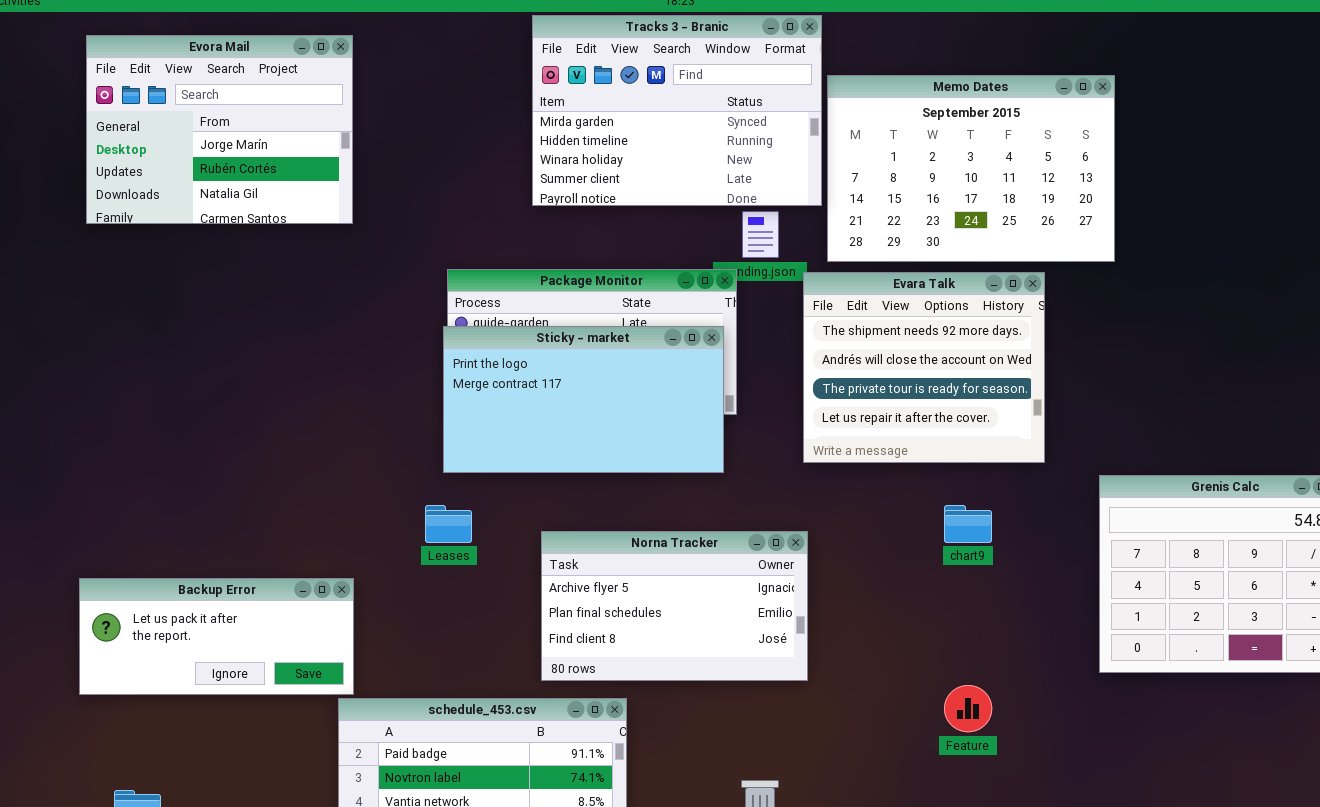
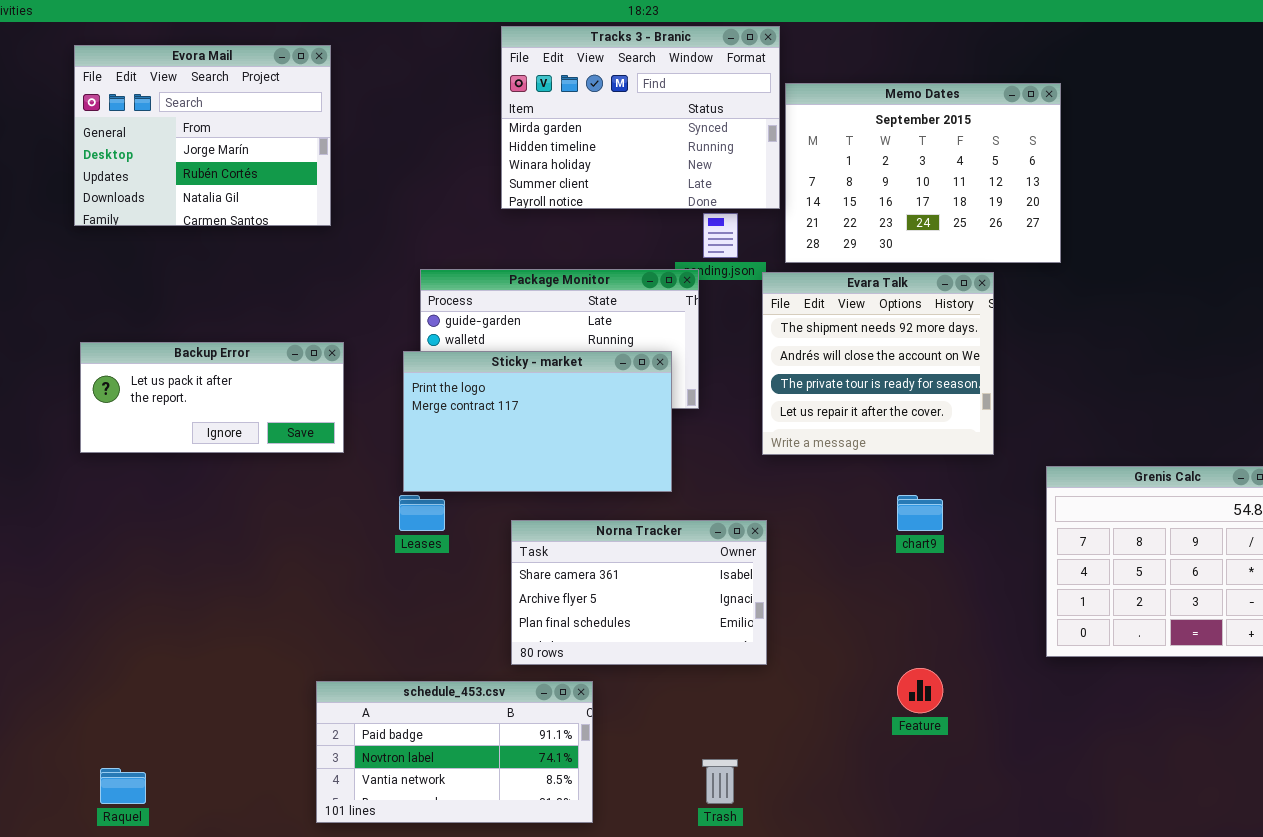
Sticky - market: [443,326,724,473] -> [403,351,672,492], moved
Norna Tracker: [541,531,808,681] -> [511,520,767,665], scrolled up 1 row
Backup Error: [79,578,354,695] -> [80,342,344,453], moved

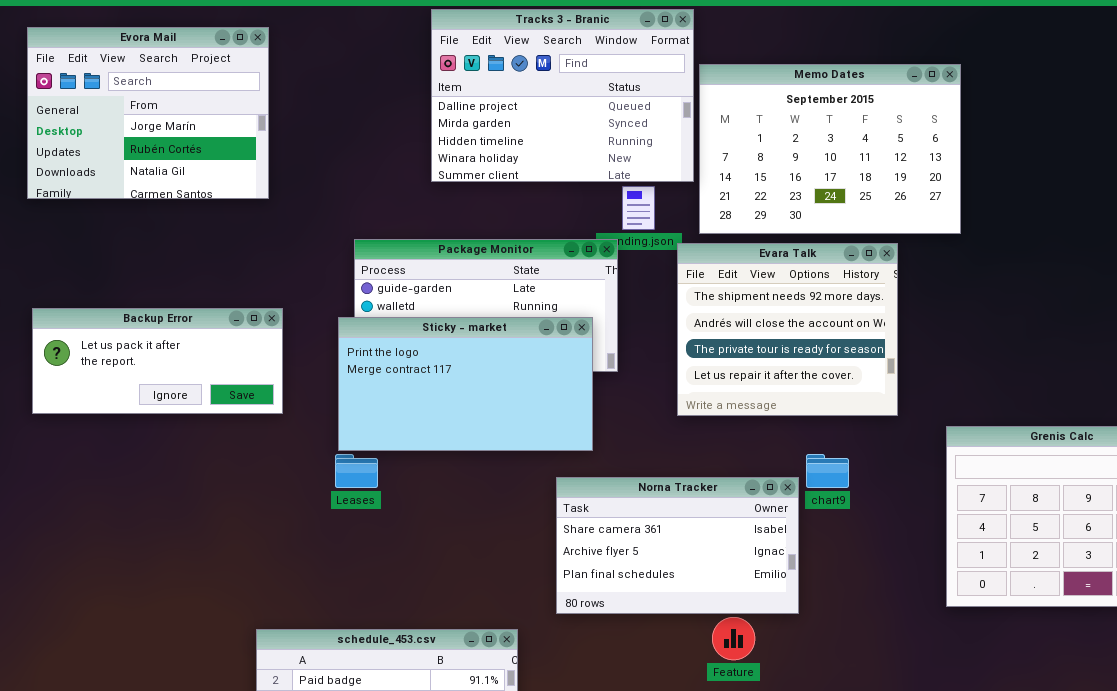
Tracks 3 - Branic: [501,26,780,209] -> [431,9,694,182], scrolled up 1 row
Norna Tracker: [511,520,767,665] -> [556,477,799,614], moved
Feature: [897,668,943,713] -> [712,617,755,660], moved

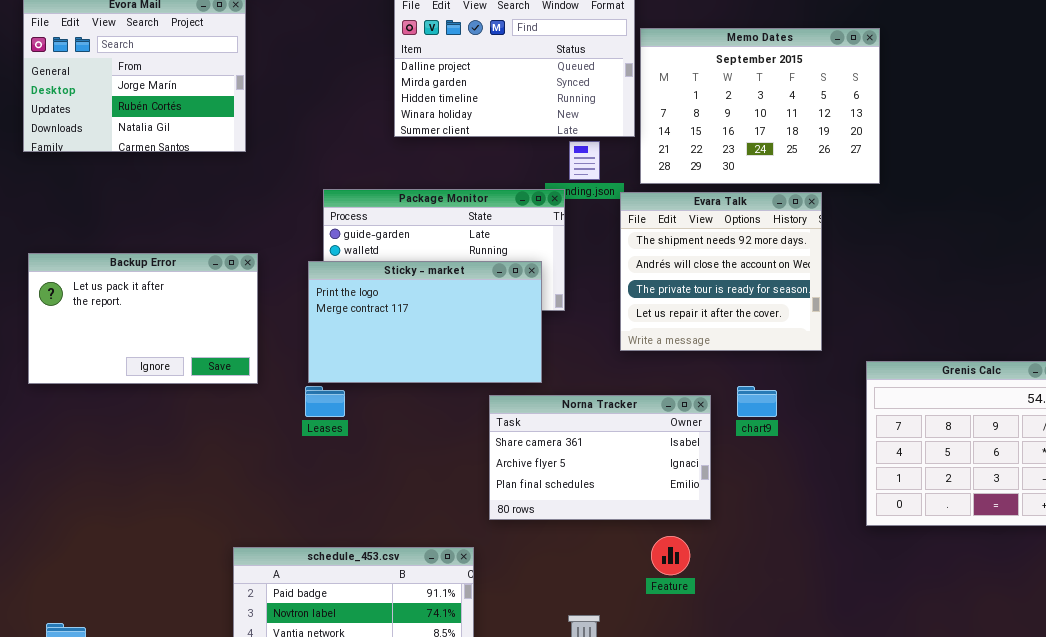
Backup Error: [32,308,283,414] -> [28,253,258,384], resized
Norna Tracker: [556,477,799,614] -> [489,395,711,520], moved

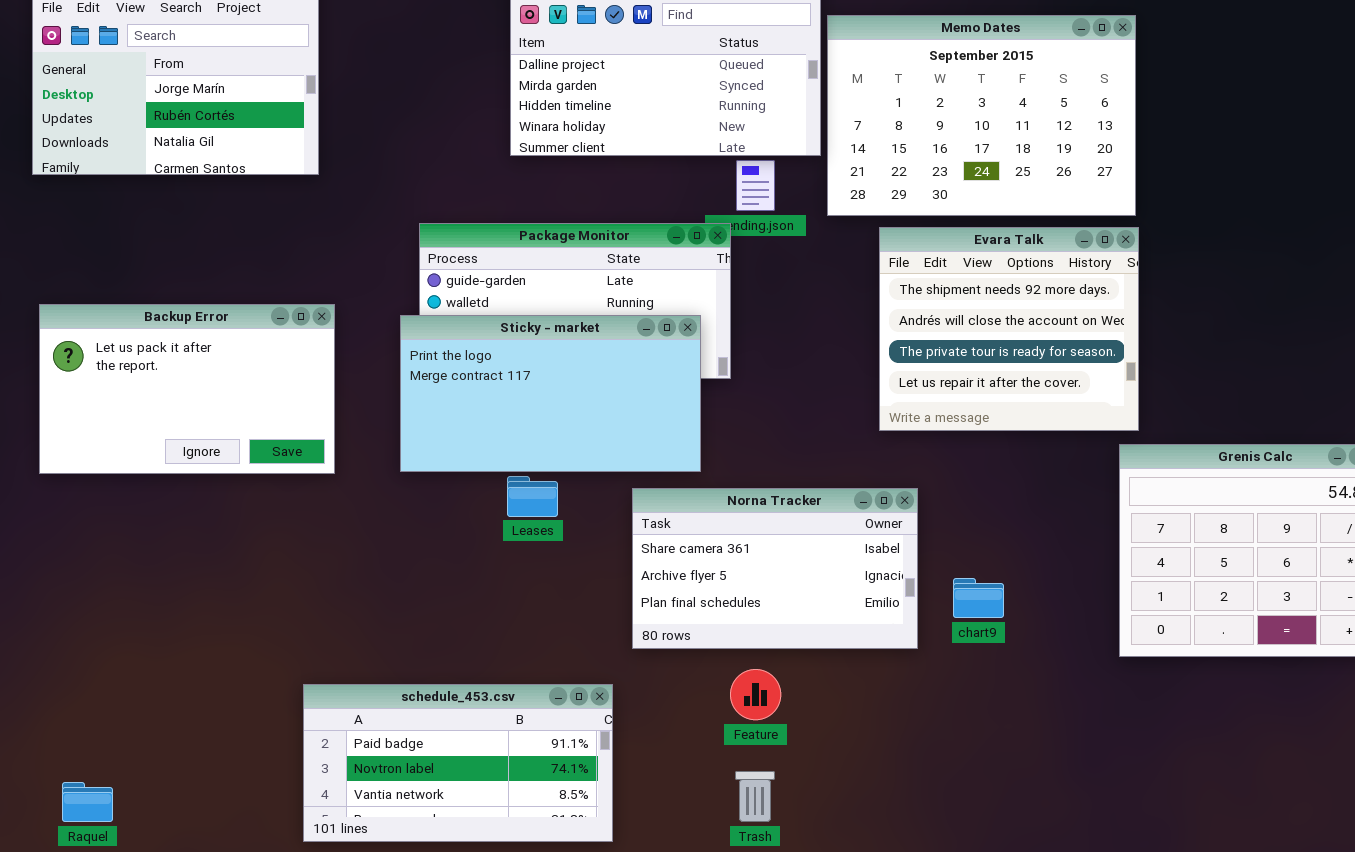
Evara Talk: [620,192,822,351] -> [879,227,1139,431], moved
Leases: [305,386,345,417] -> [507,476,558,517], moved
chart9: [737,386,777,417] -> [953,578,1004,618], moved
Feature: [651,536,690,575] -> [730,669,781,720], moved

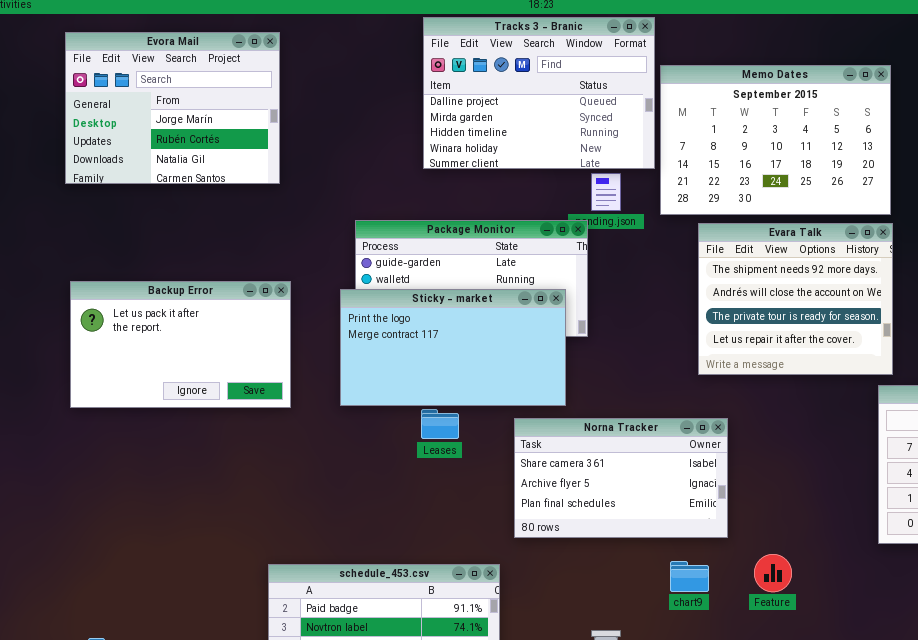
chart9: [953,578,1004,618] -> [670,561,709,592], moved
Feature: [730,669,781,720] -> [754,554,792,592], moved

